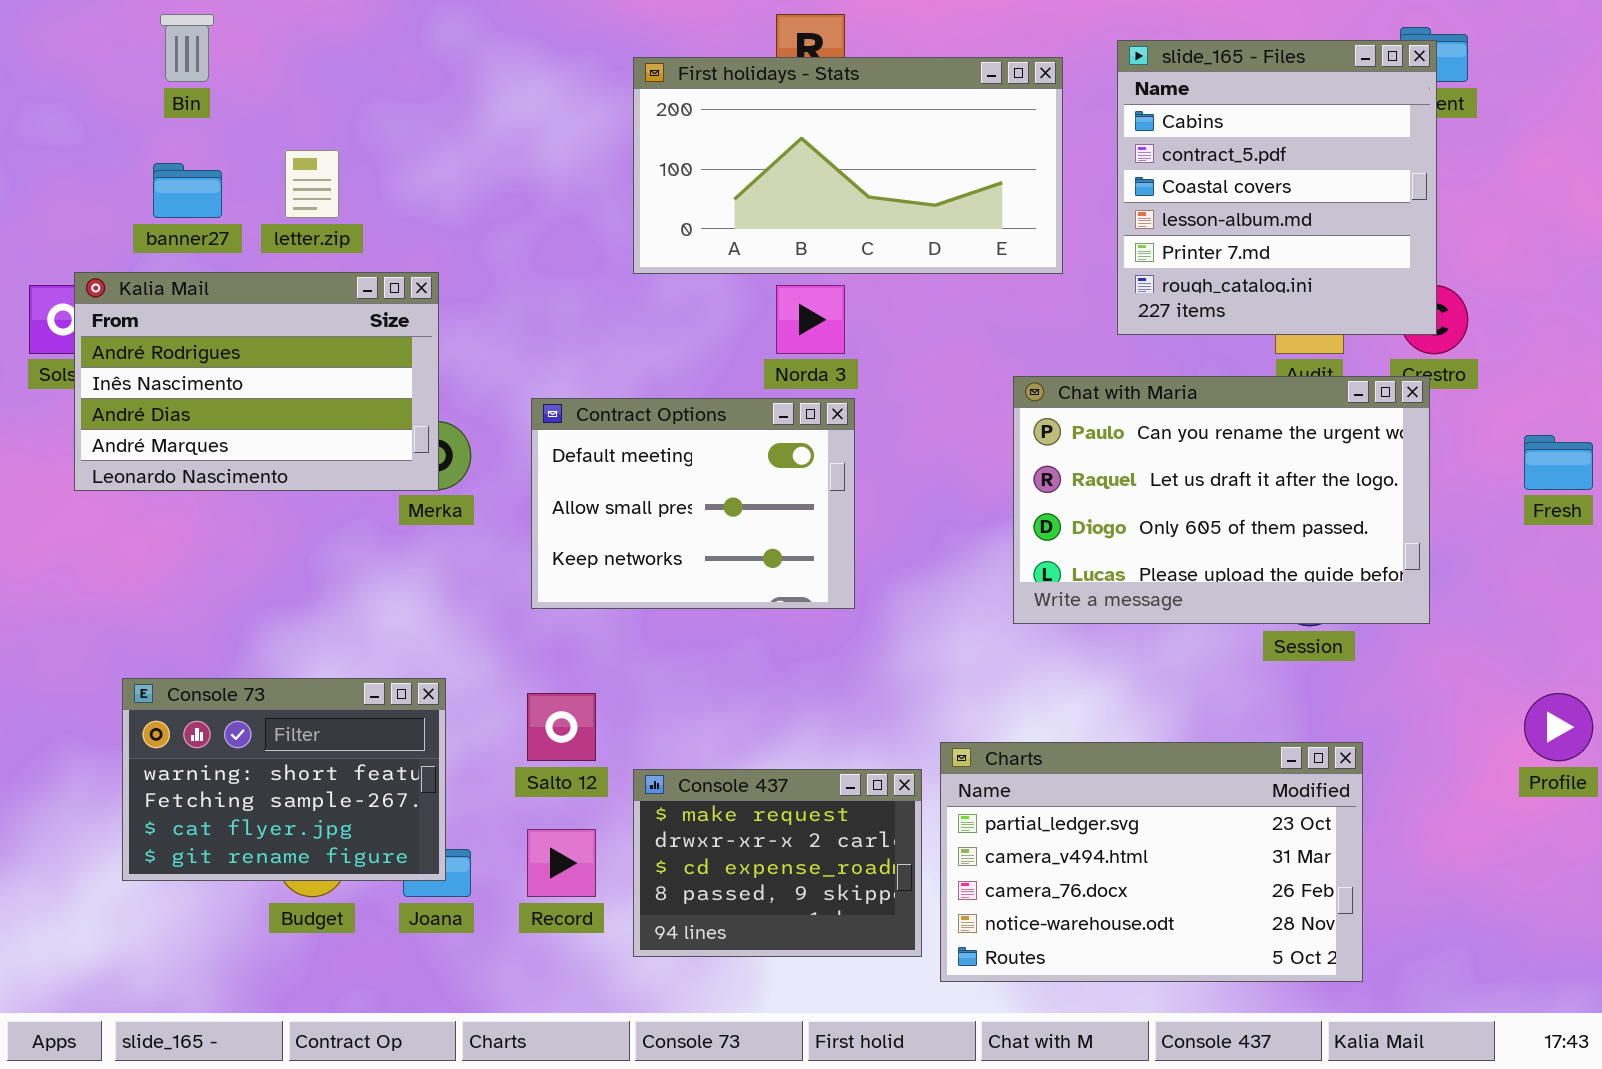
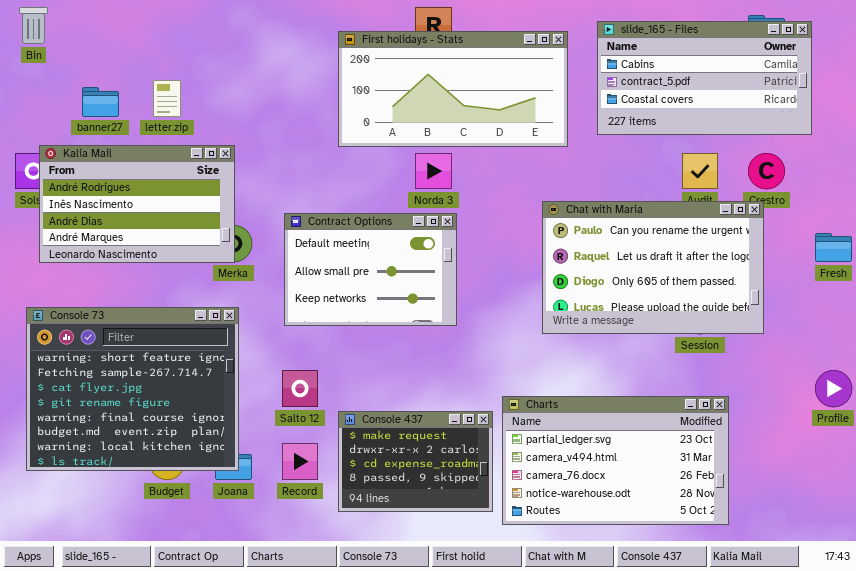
Bin: [160,14,214,82] -> [19,7,48,44], moved
slide_165 - Files: [1117,40,1437,335] -> [597,21,812,135], resized
Console 73: [122,678,446,881] -> [26,307,239,471], resized

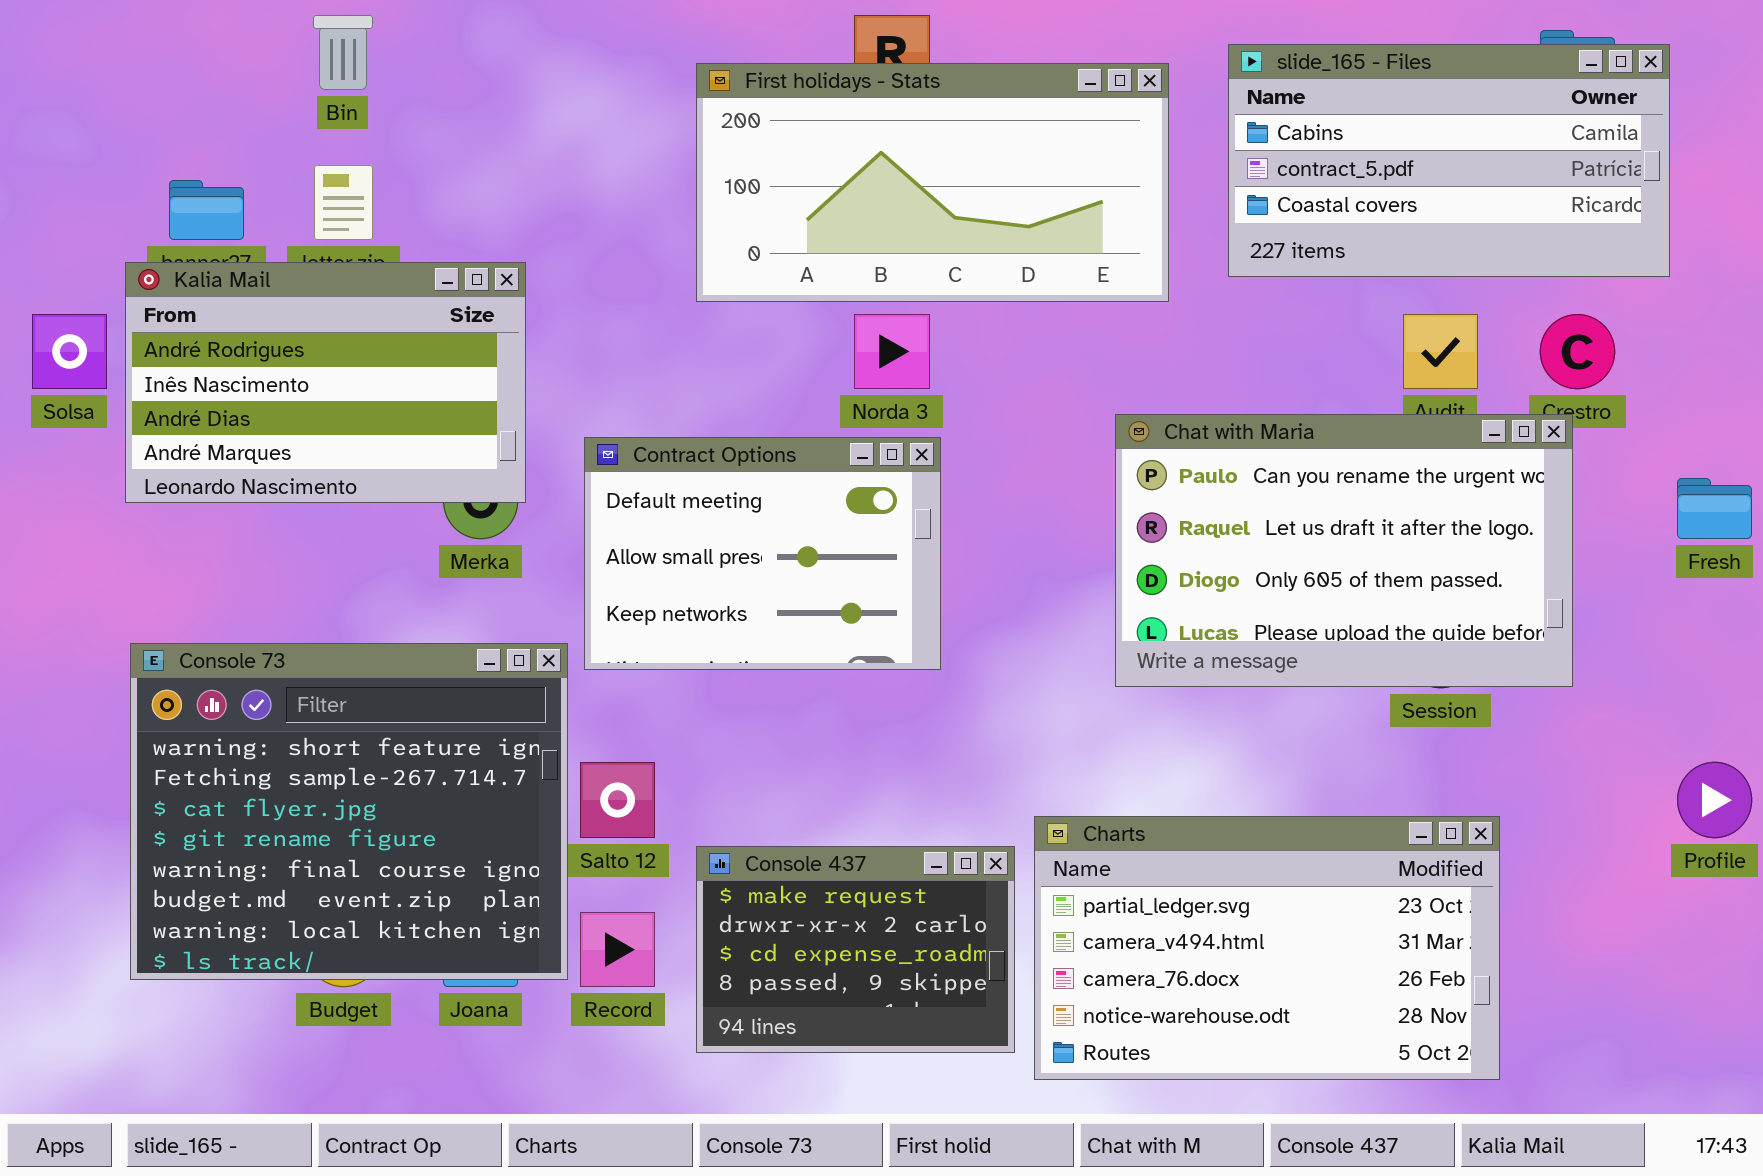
Bin: [19,7,48,44] -> [313,15,373,90], moved
Kalia Mail: [39,145,235,263] -> [125,262,526,503], moved
Console 73: [26,307,239,471] -> [130,643,568,980], moved

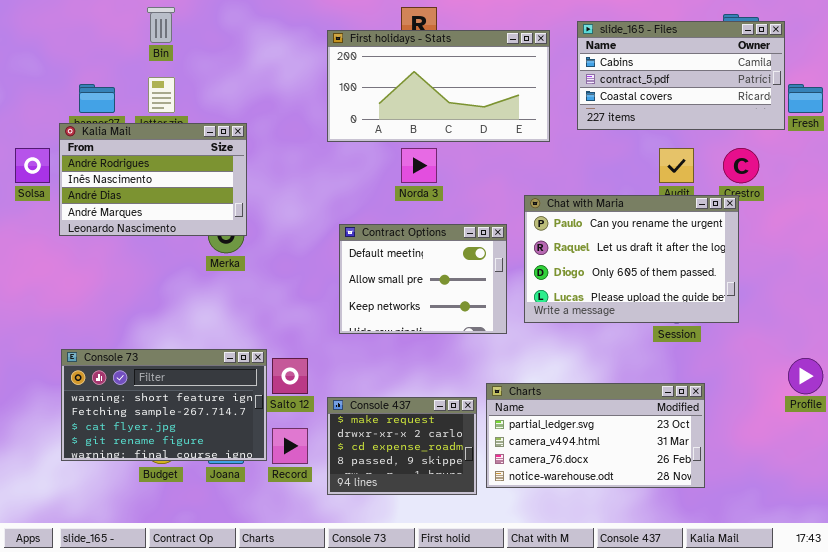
Contract Options: [584,437,941,670] -> [339,224,507,334], moved
Fresh: [1677,478,1752,539] -> [788,84,823,113], moved
Console 73: [130,643,568,980] -> [61,349,267,461], resized
Charts: [1034,816,1500,1080] -> [486,383,705,488], resized

